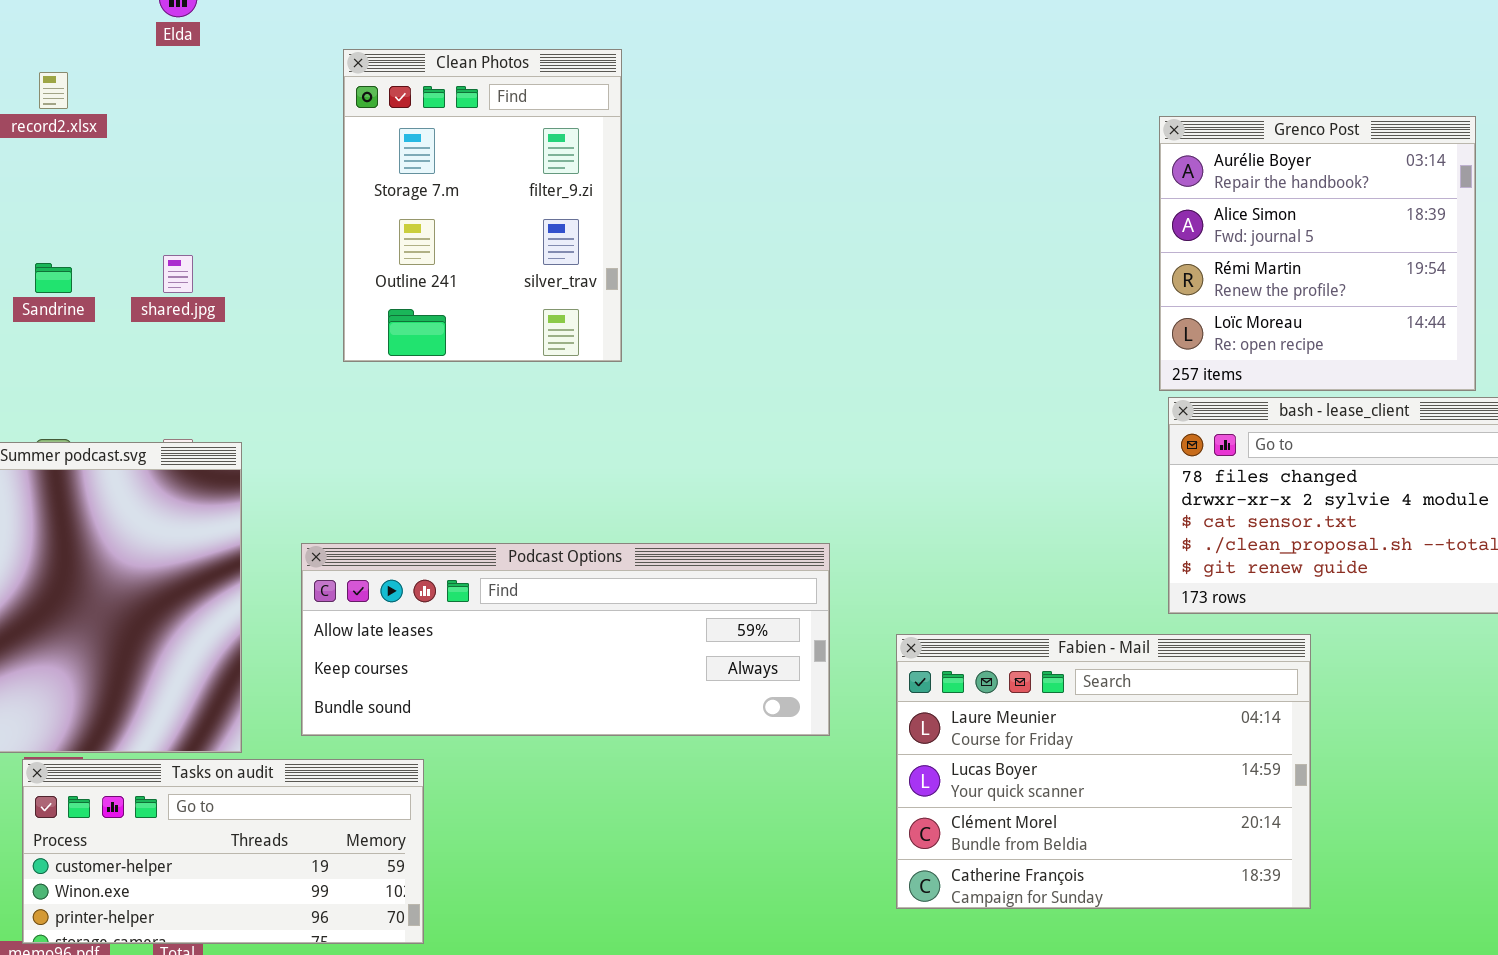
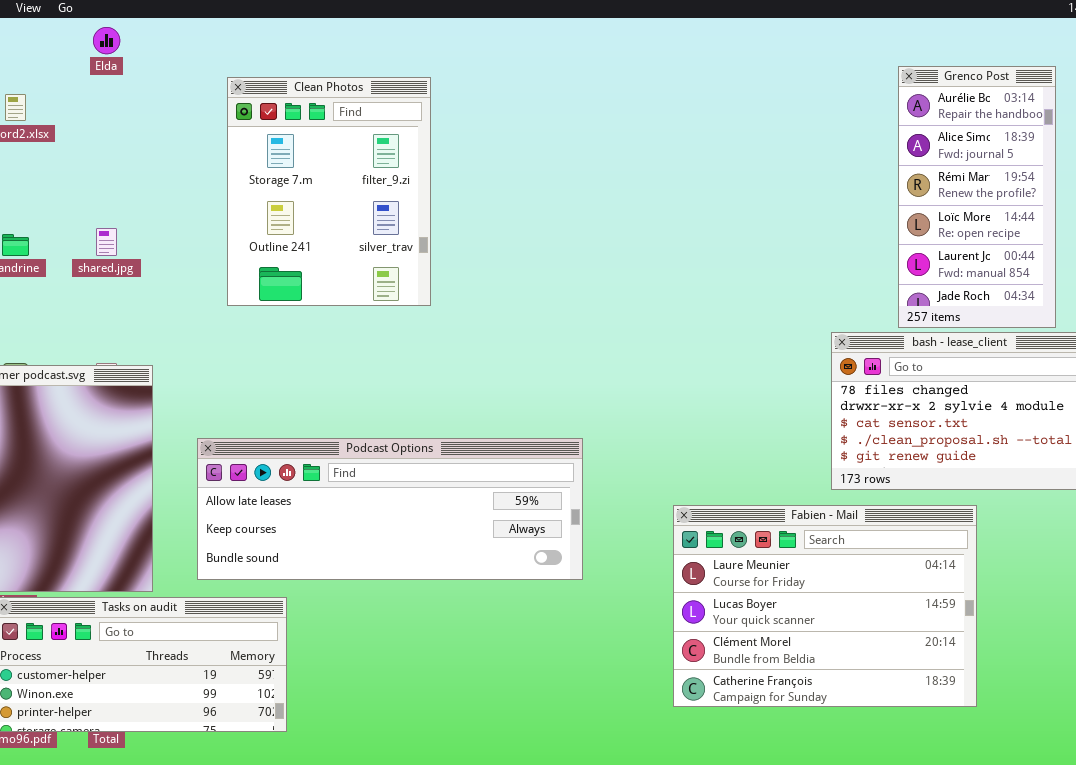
Grenco Post: [1159,116,1476,391] -> [898,66,1056,328], resized
Fabien - Mail: [896,634,1311,909] -> [673,505,977,707], moved

